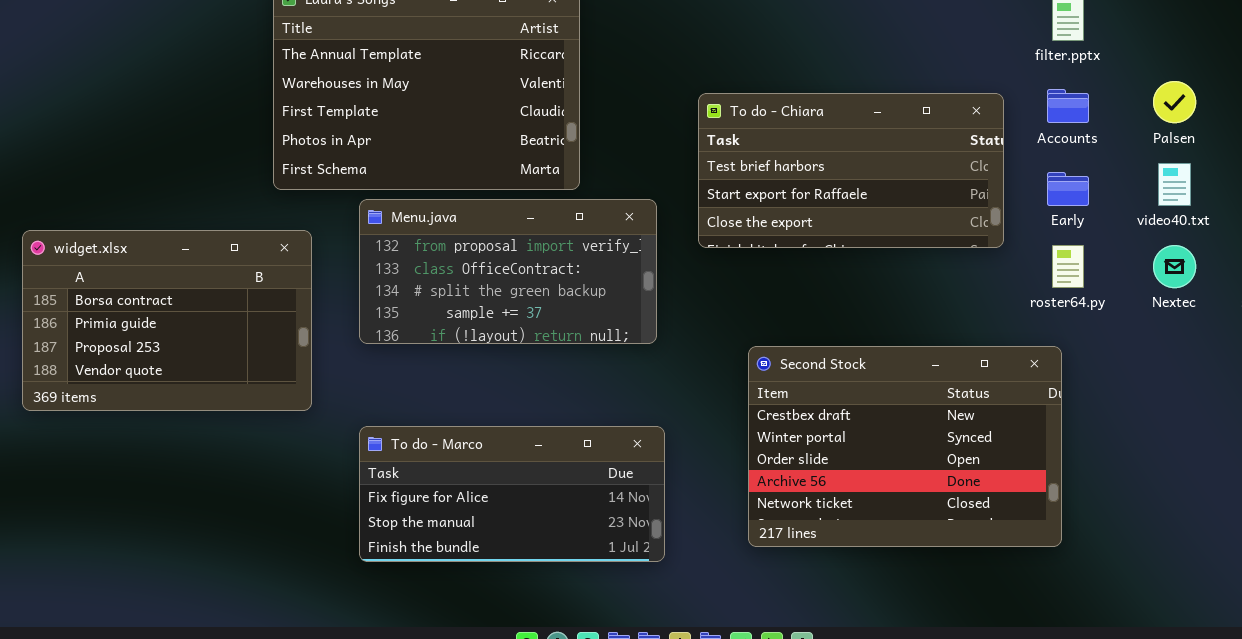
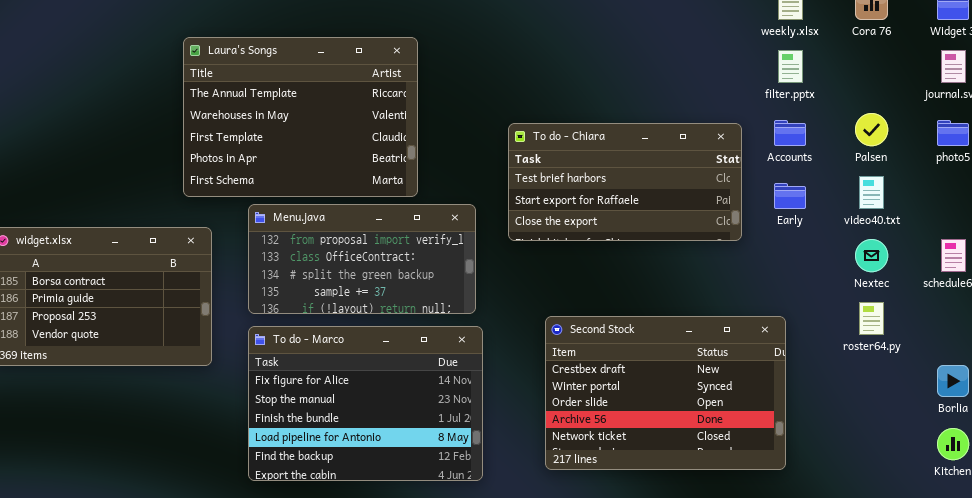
roster64.py: [1052,245,1084,288] -> [859,302,884,335], moved
To do - Marco: [359,426,665,562] -> [248,326,483,481], resized

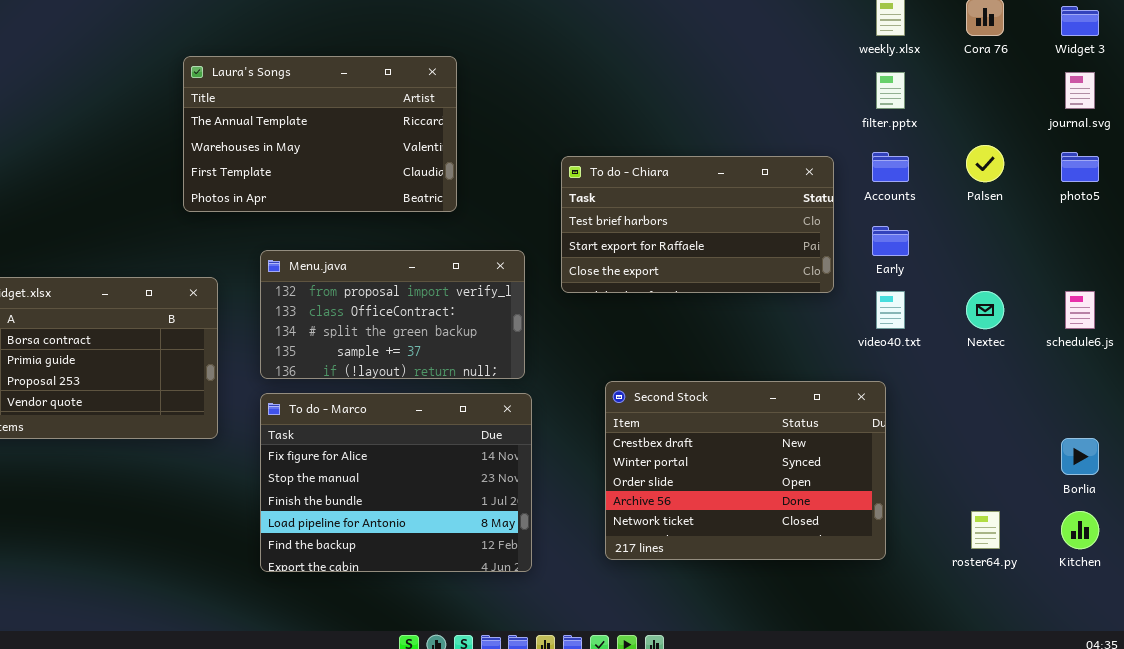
Laura's Songs: [183,37,418,197] -> [183,56,457,212], resized
video40.txt: [859,176,884,209] -> [876,291,905,329], moved
roster64.py: [859,302,884,335] -> [971,511,1000,549], moved

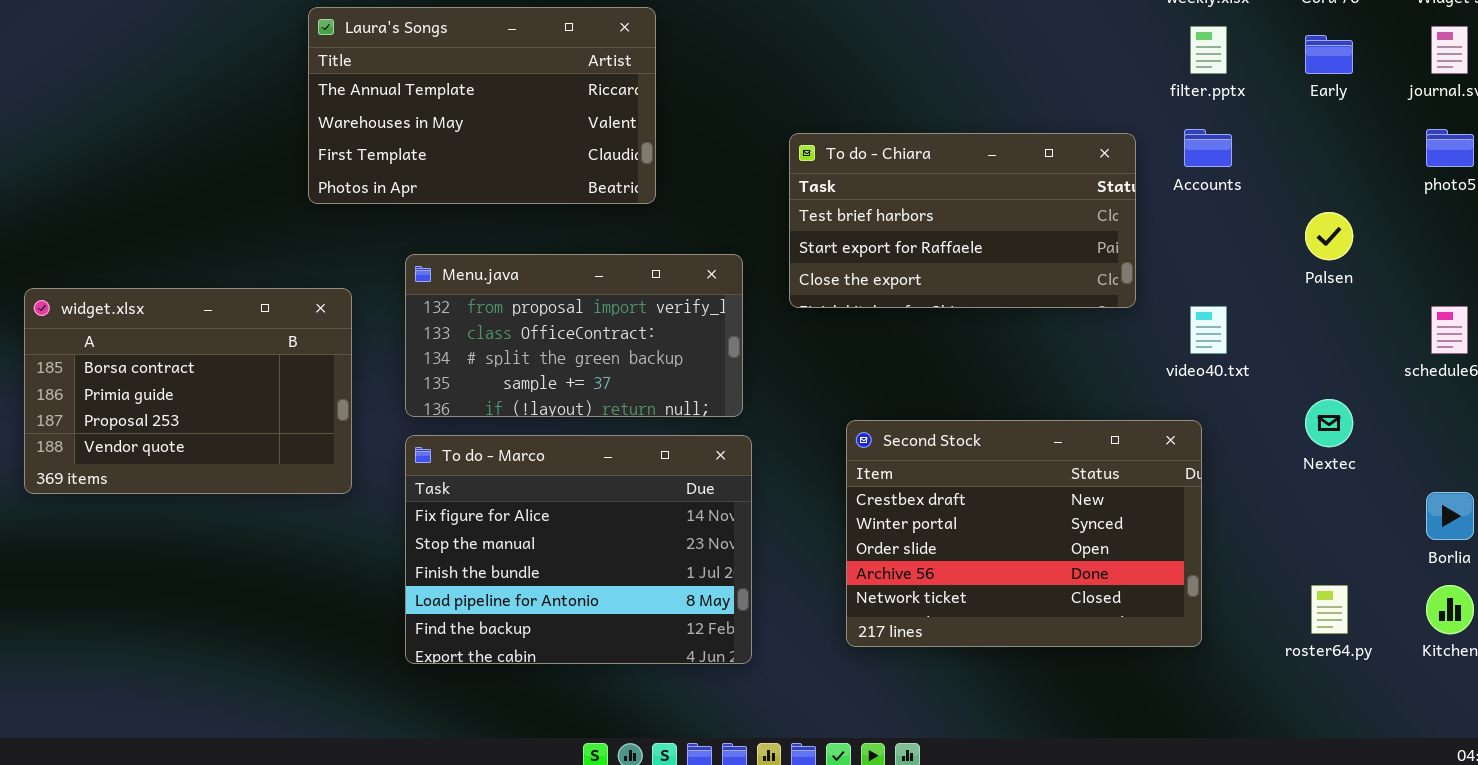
Palsen: [966,145,1004,182] -> [1305,212,1353,260], moved
Early: [872,226,909,256] -> [1305,35,1353,74], moved
Nextec: [966,291,1004,329] -> [1305,399,1353,447], moved

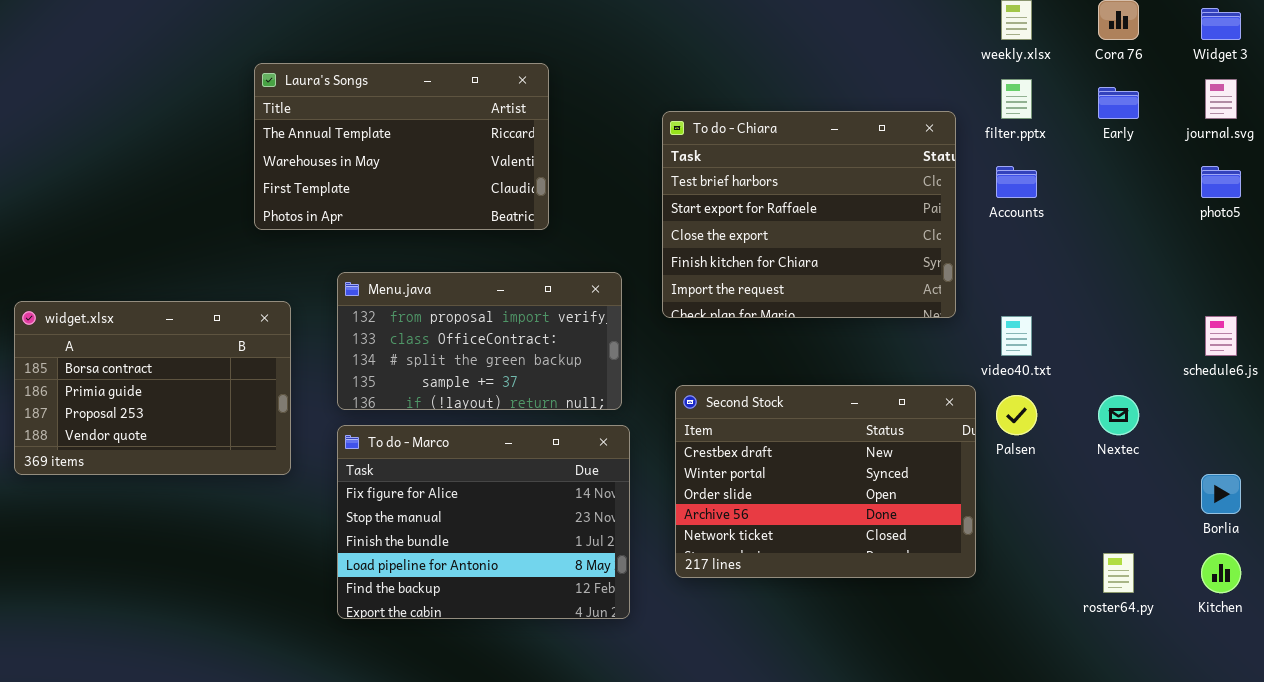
To do - Chiara: [789,133,1136,308] -> [662,111,956,318], resized
Palsen: [1305,212,1353,260] -> [996,395,1037,435], moved
Second Stock: [846,420,1202,647] -> [675,385,976,578], moved

